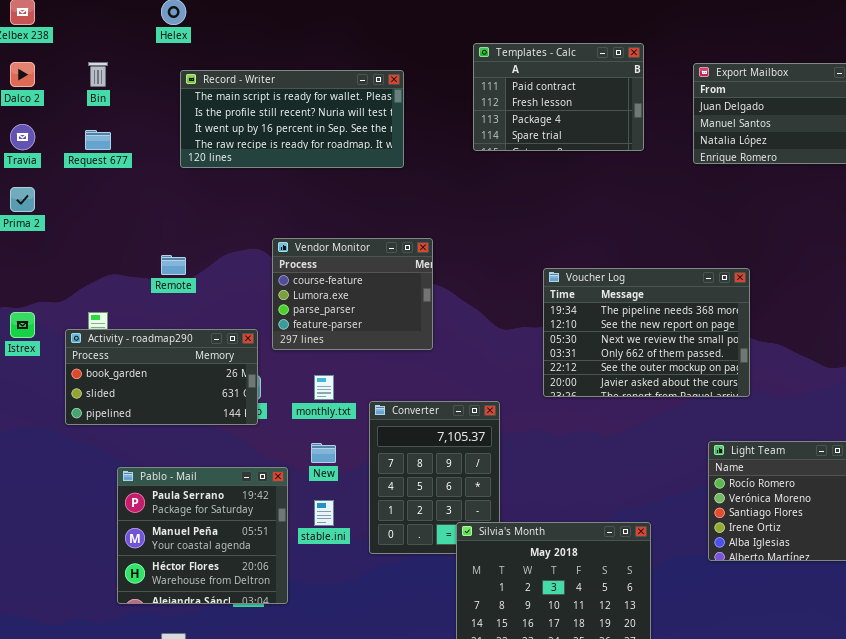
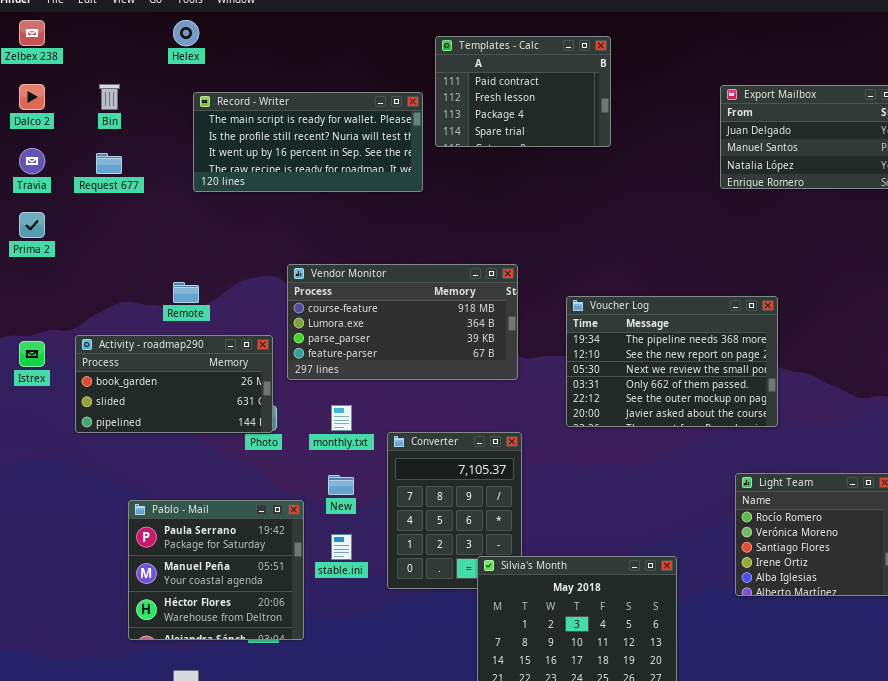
Templates - Calc: [473,43,644,151] -> [435,36,611,147], moved
Vendor Monitor: [272,238,433,350] -> [287,264,518,380], resized
Activity - roadmap290: [65,329,258,425] -> [75,335,273,433], moved

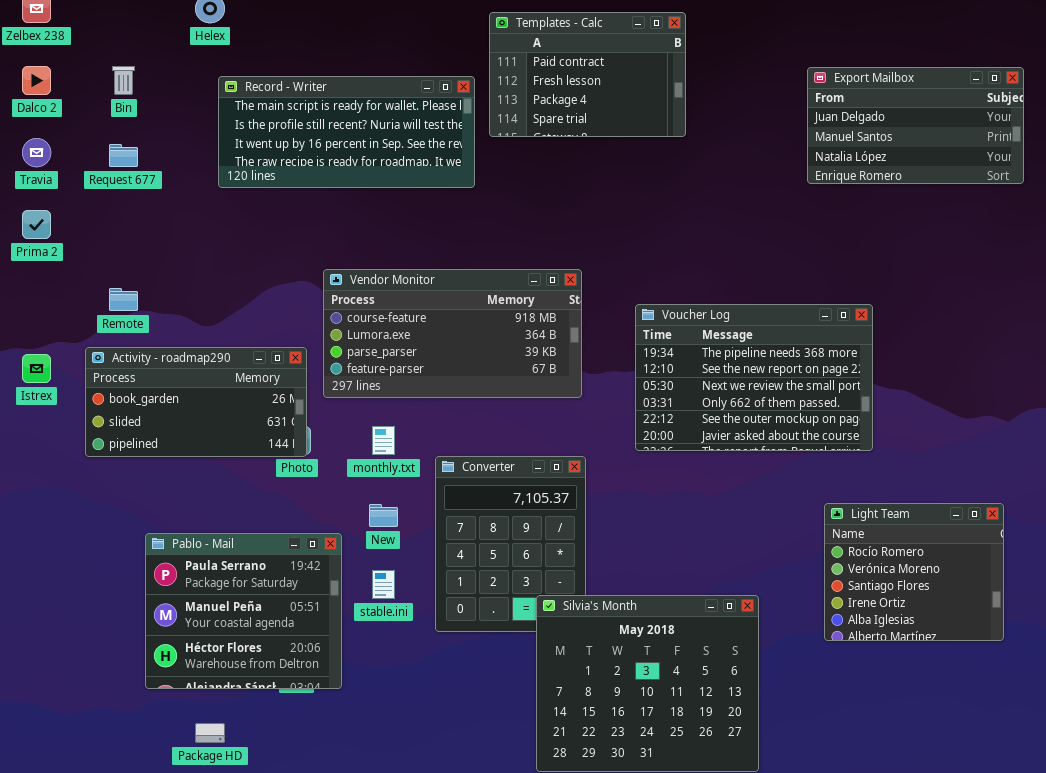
Remote: [173,282,199,303] -> [109,288,138,311], moved

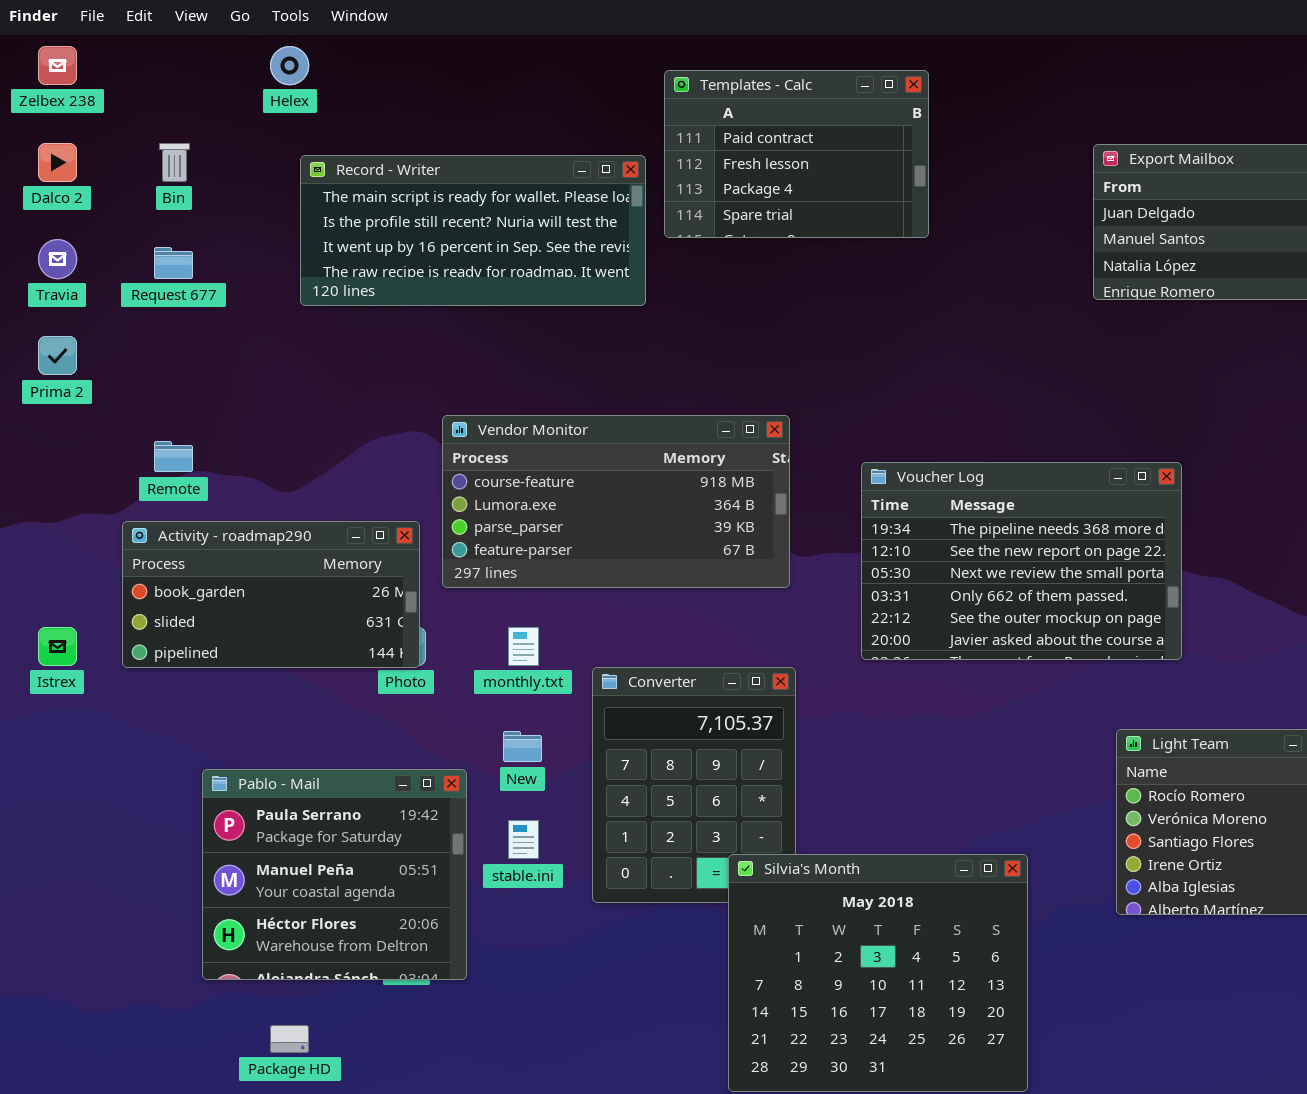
Istrex: [22,354,51,383] -> [38,627,77,666], moved

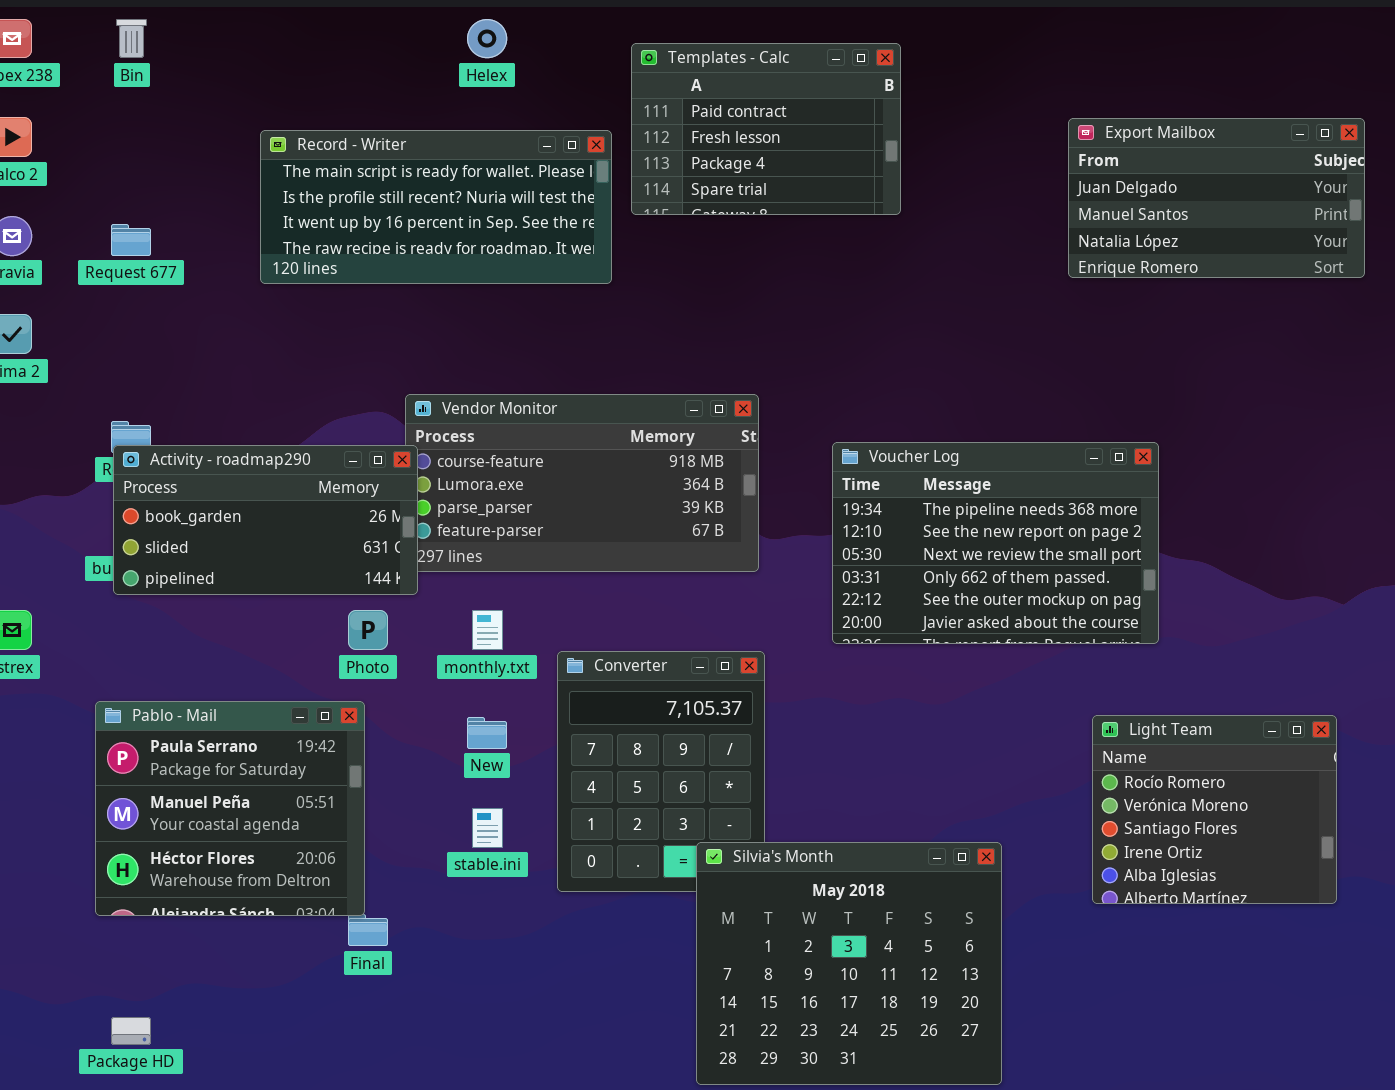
Helex: [270,46,309,85] -> [467,19,507,58], moved
Bin: [159,143,190,182] -> [116,19,147,58], moved
Activity - roadmap290: [122,521,420,668] -> [113,445,418,595], moved
Pablo - Mail: [202,769,467,980] -> [95,701,365,916], moved
Package HD: [270,1025,309,1053] -> [111,1017,151,1045], moved

